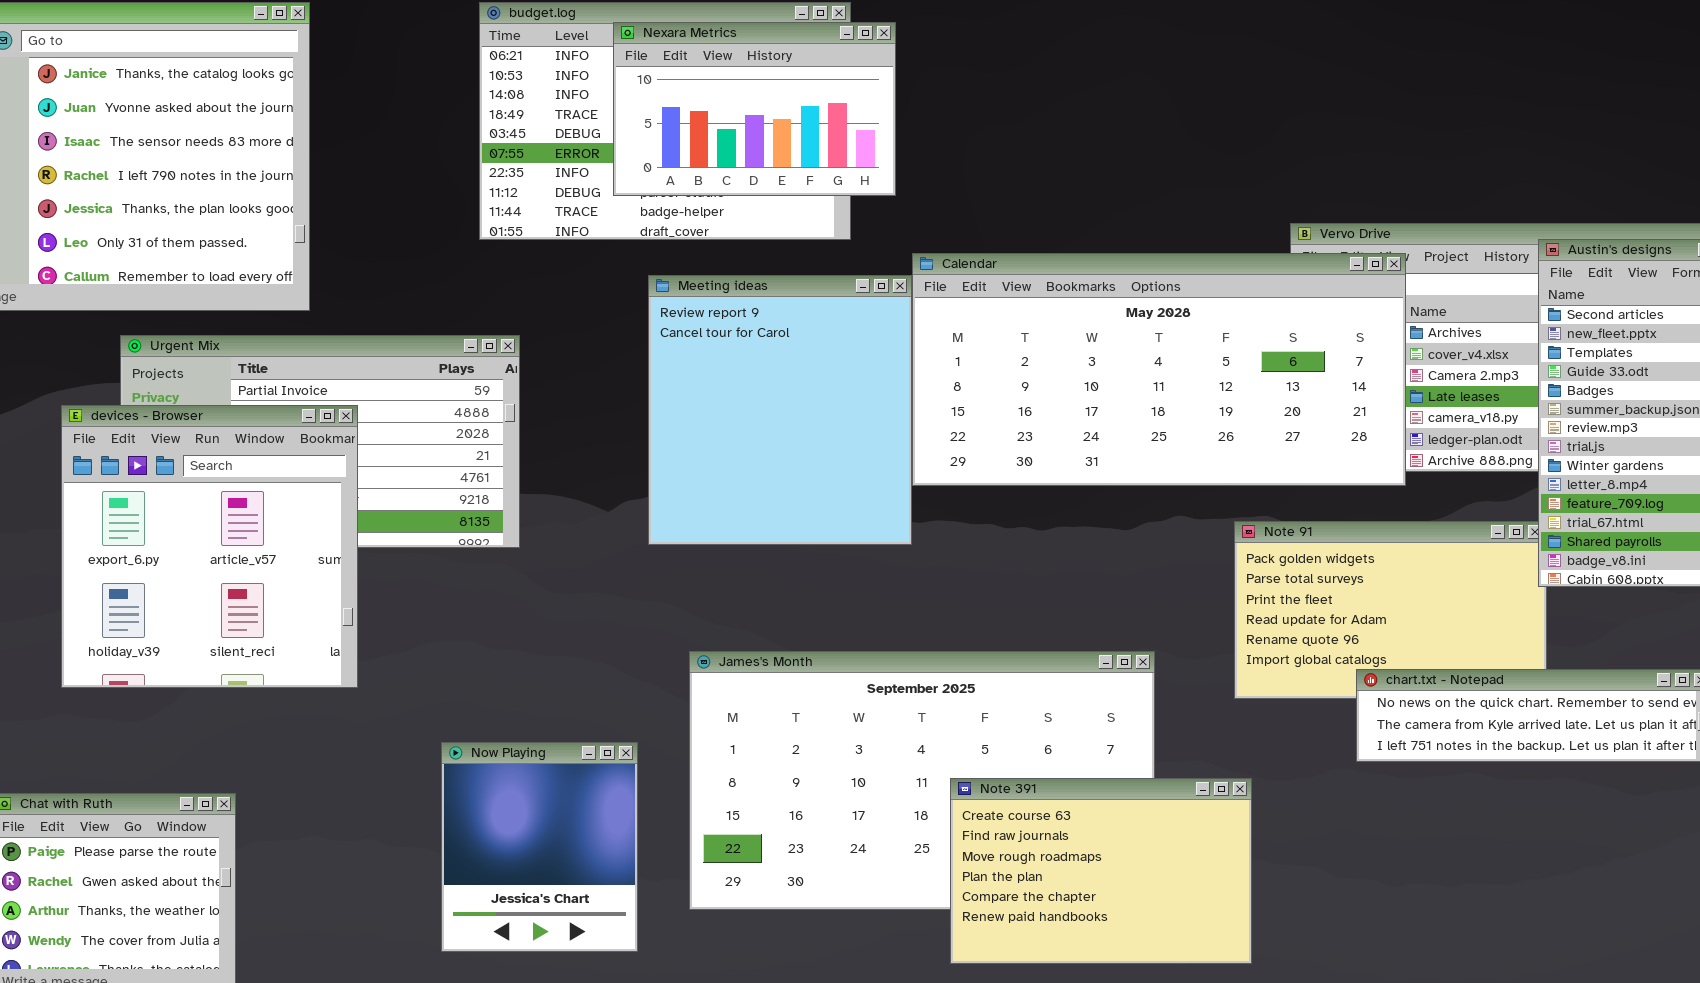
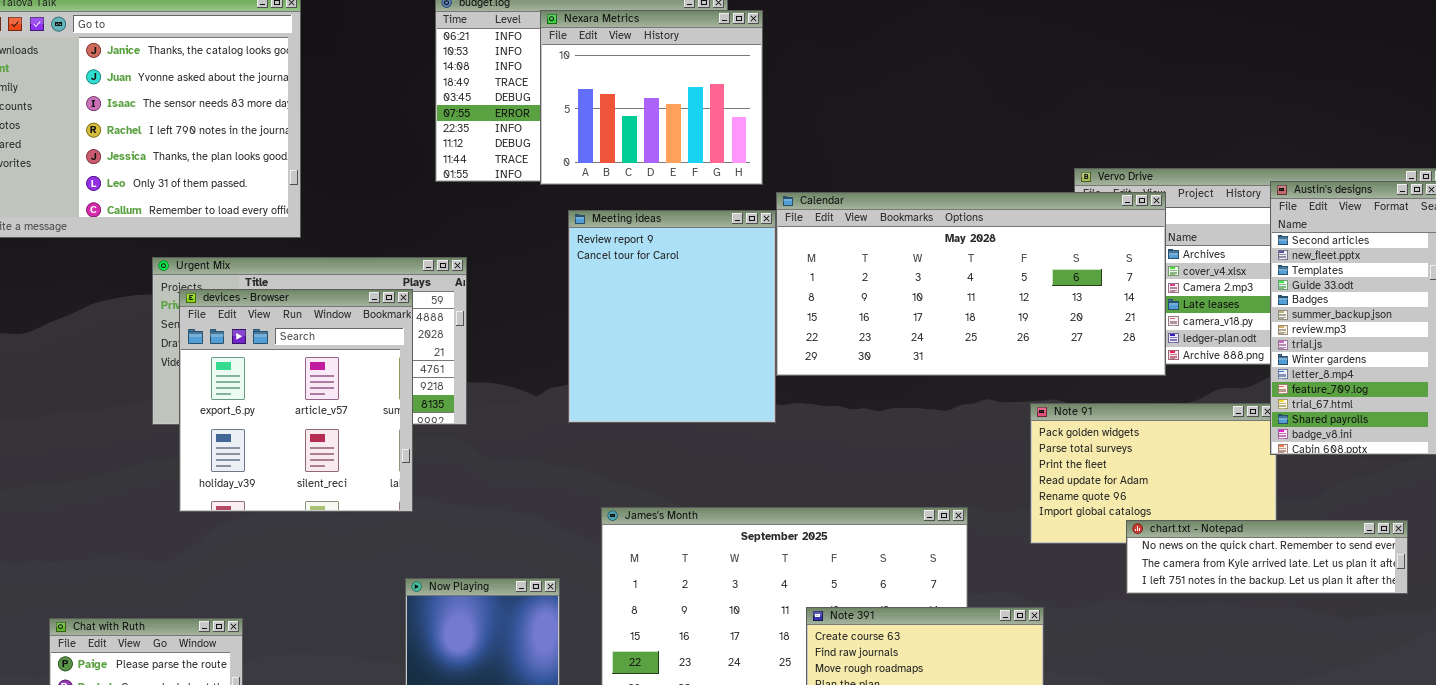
Nexara Metrics: [613,22,896,196] -> [540,10,763,185], resized
devices - Browser: [61,405,358,688] -> [179,289,413,512], moved

